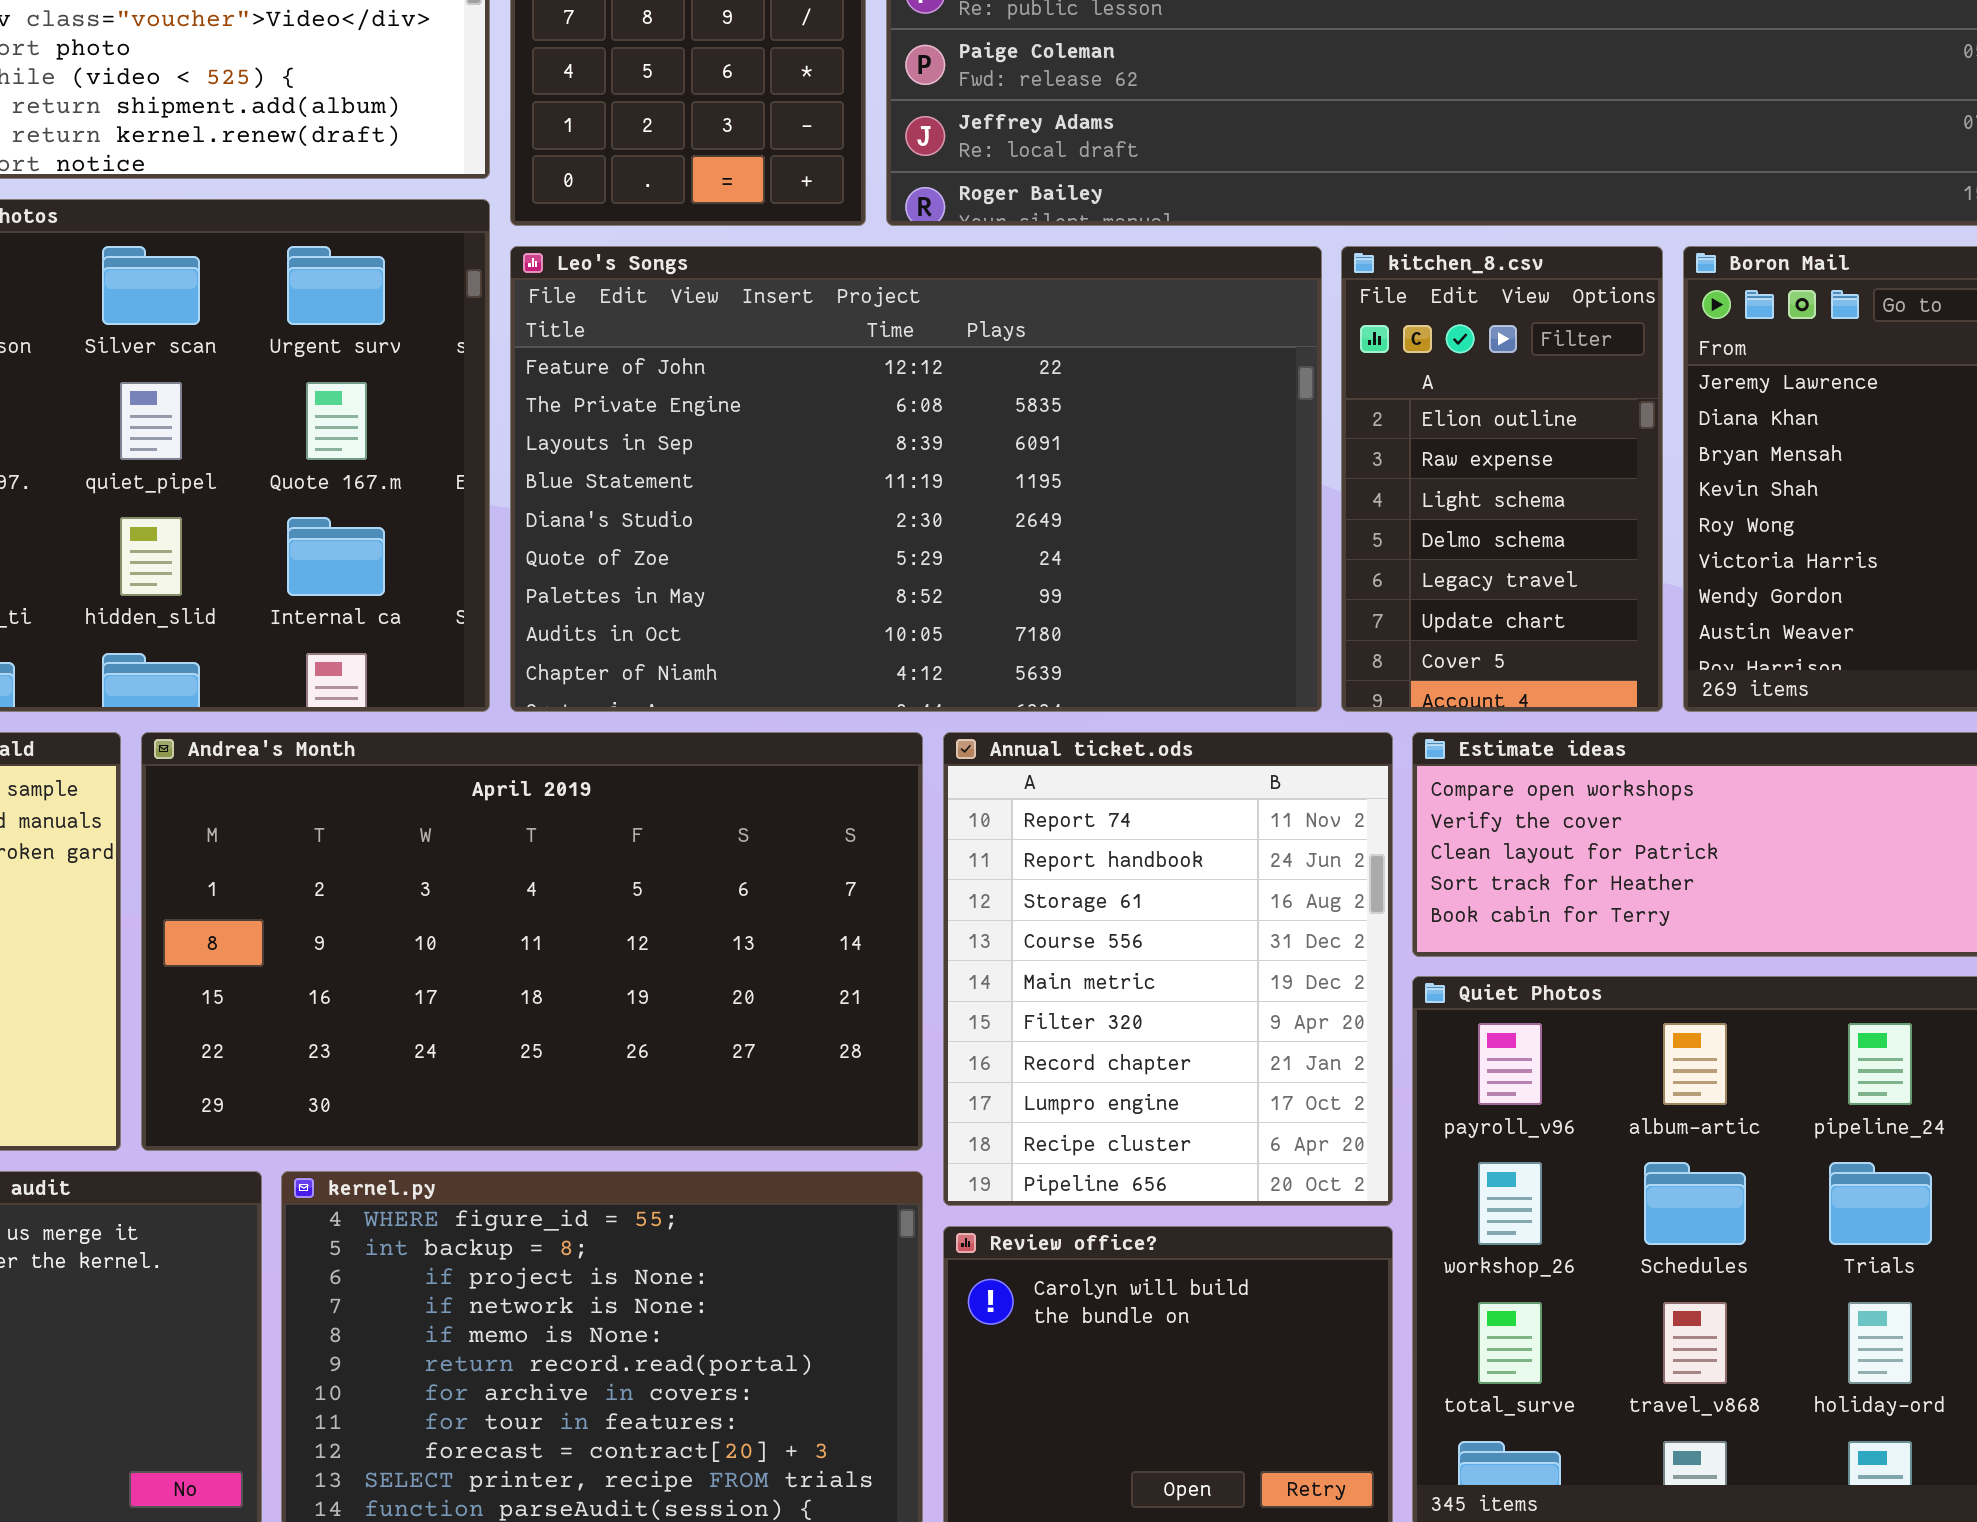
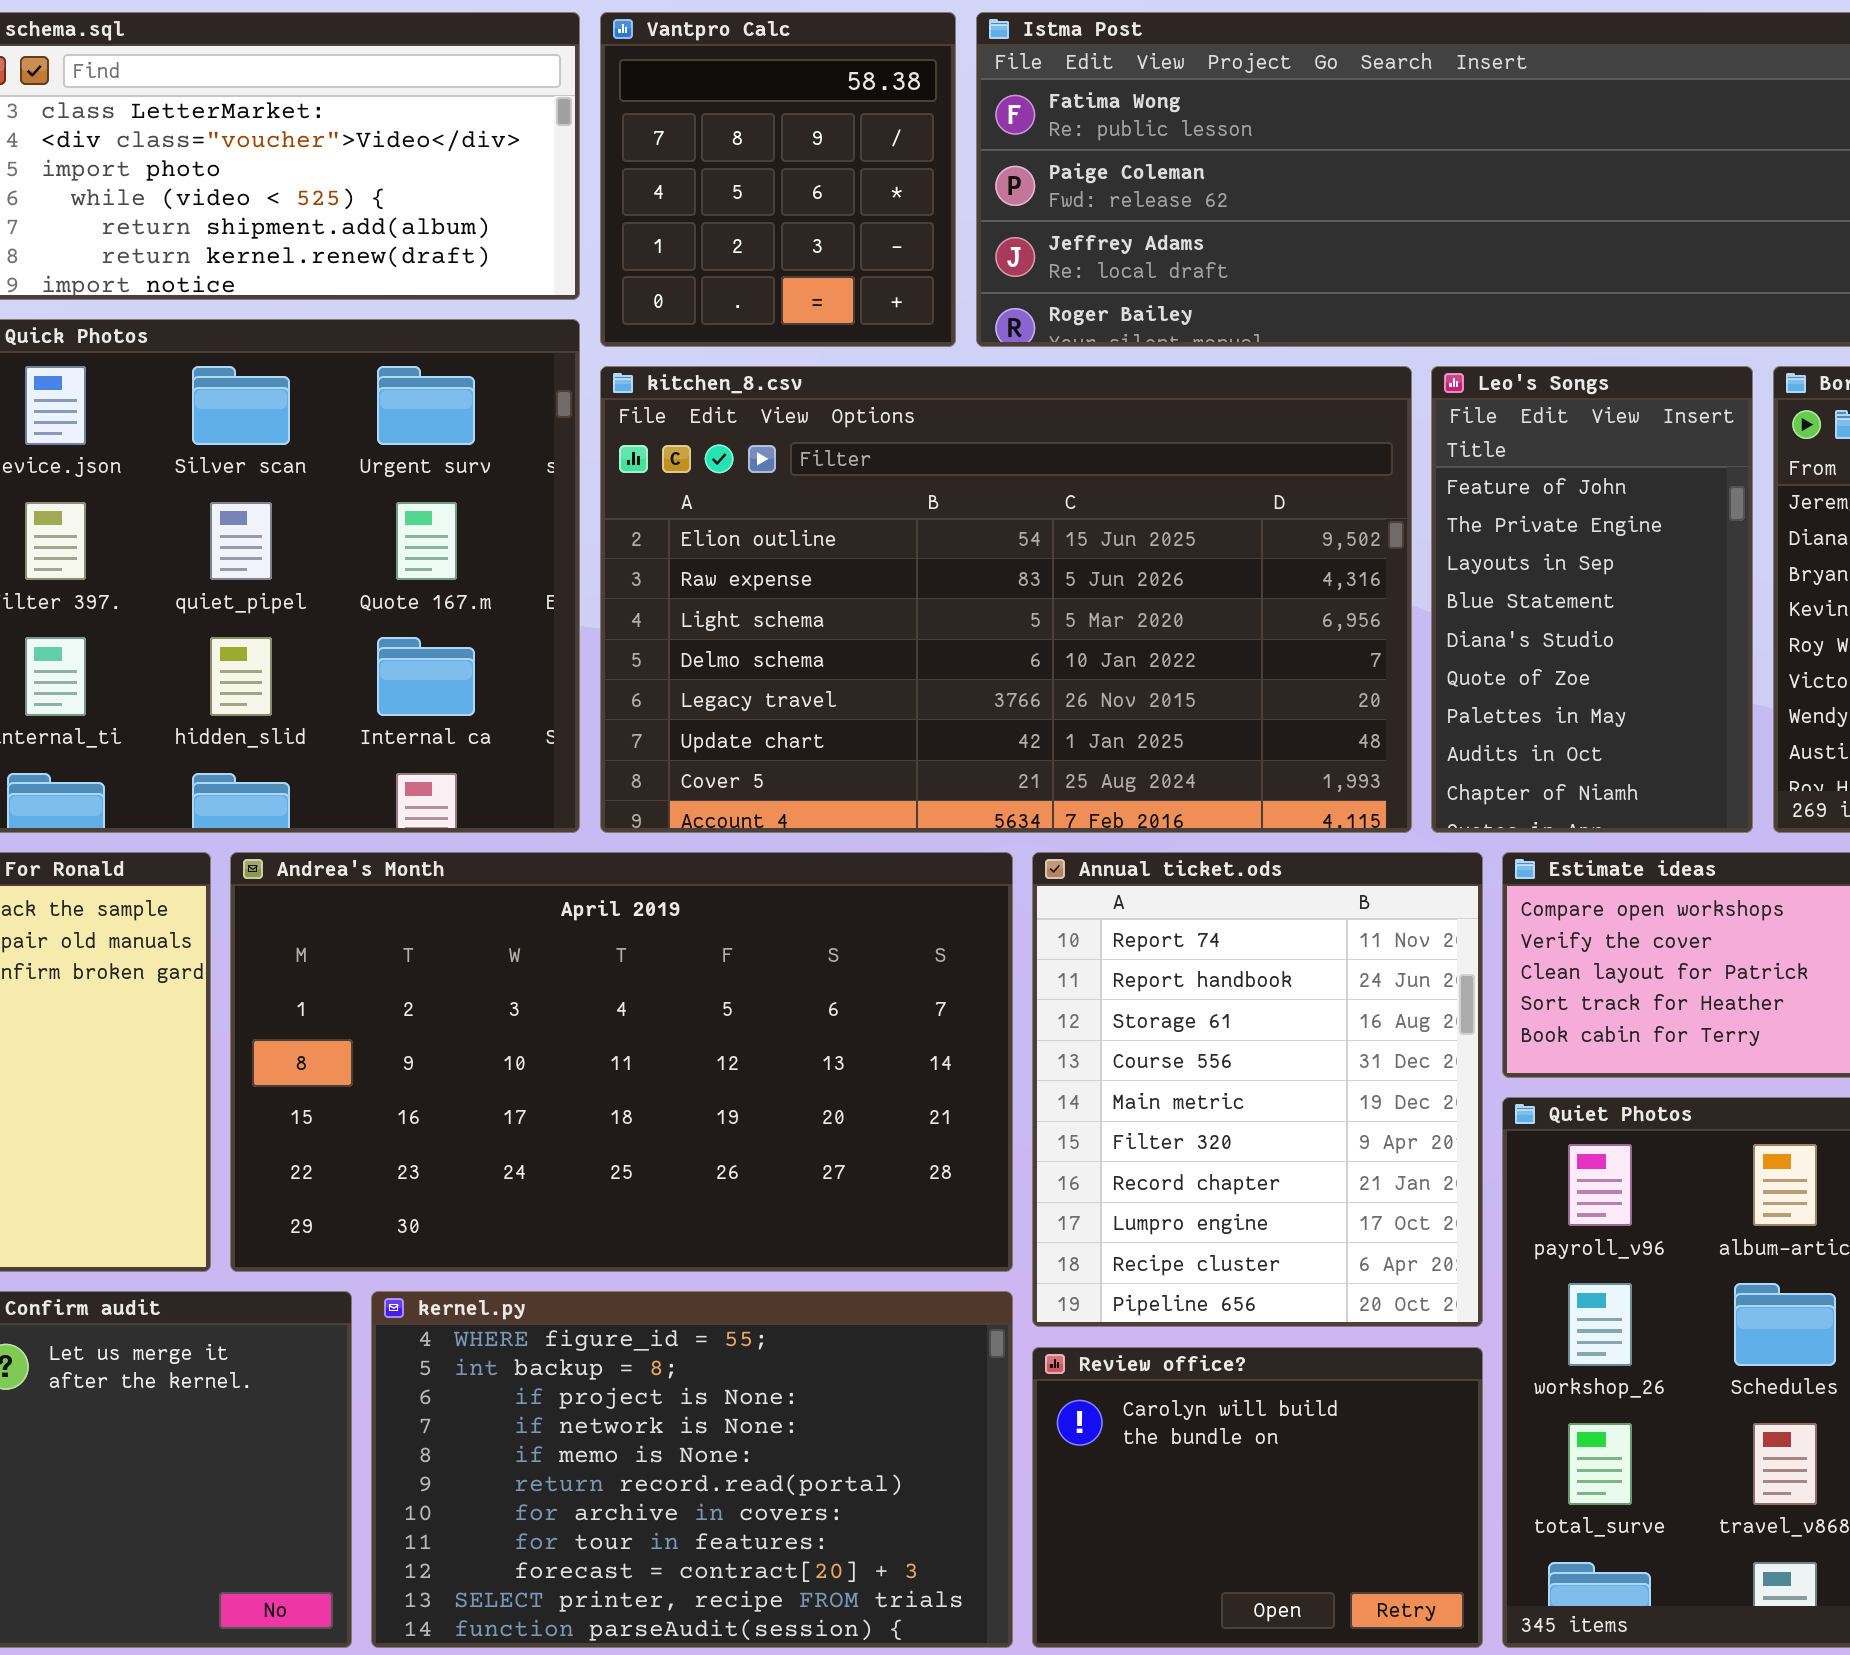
Leo's Songs: [510,246,1322,712] -> [1431,366,1753,833], moved, resized
kitchen_8.csv: [1341,246,1663,712] -> [600,366,1412,833], moved, resized

